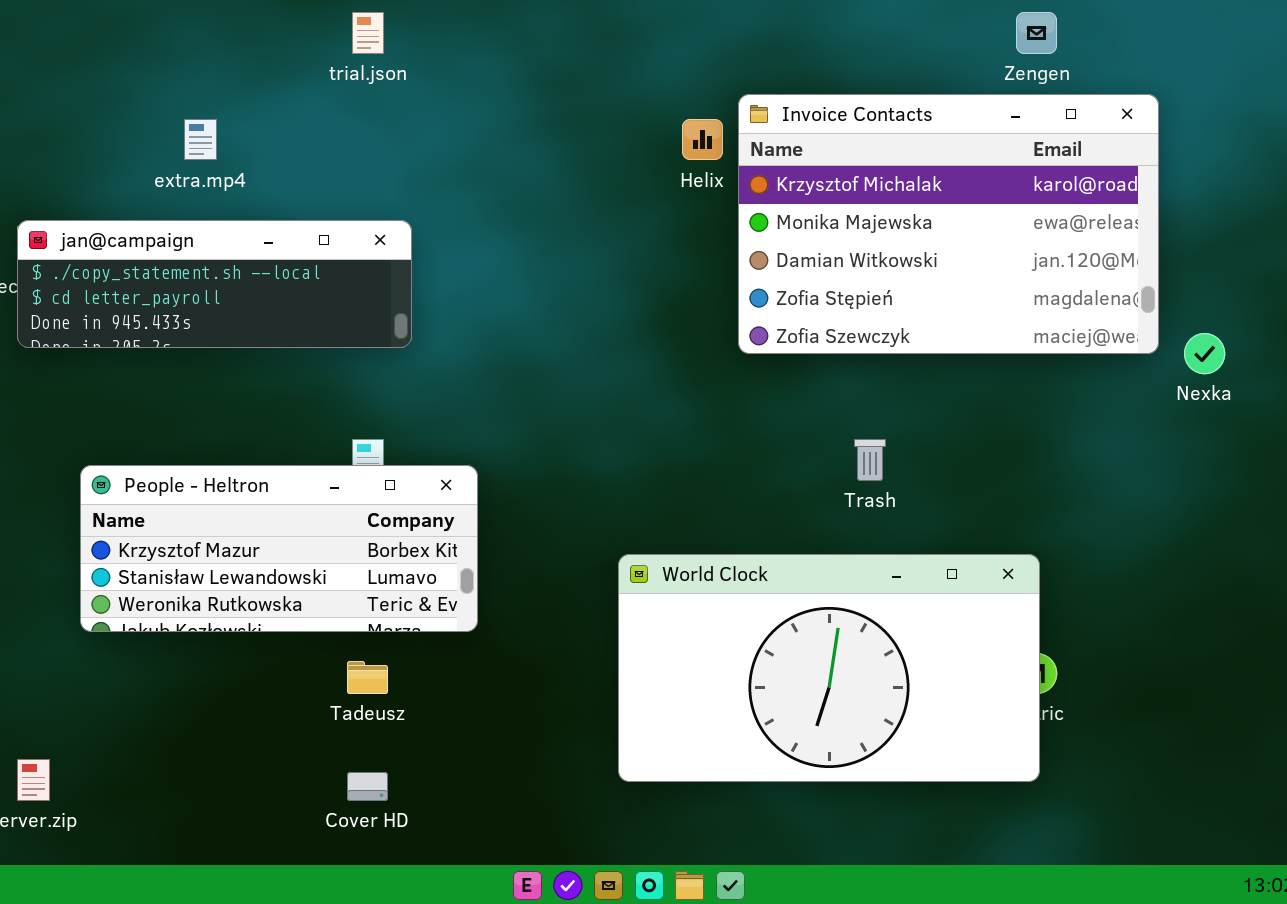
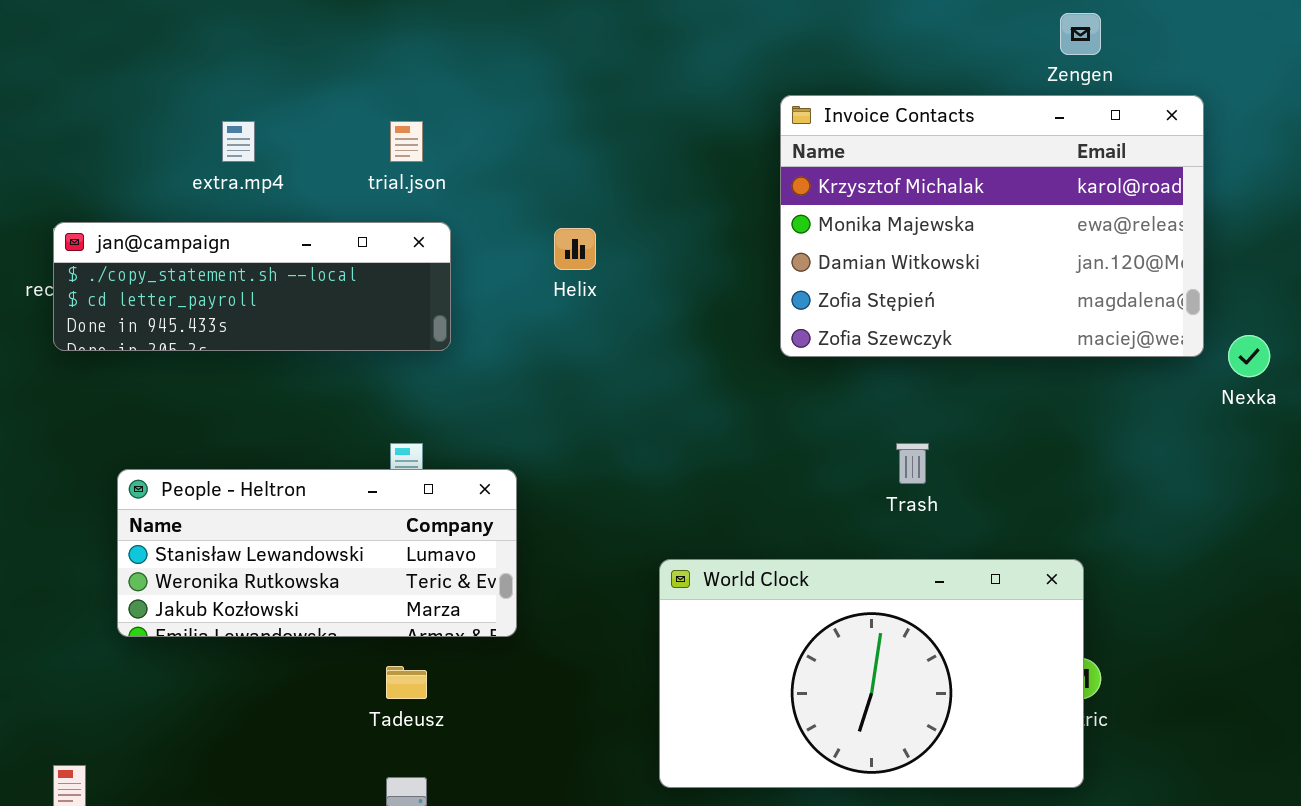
trial.json: [352,12,384,54] -> [390,121,423,162], moved
Helix: [682,119,723,160] -> [554,228,596,270], moved
People - Heltron: [80,465,478,632] -> [117,469,517,637], scrolled down 1 row

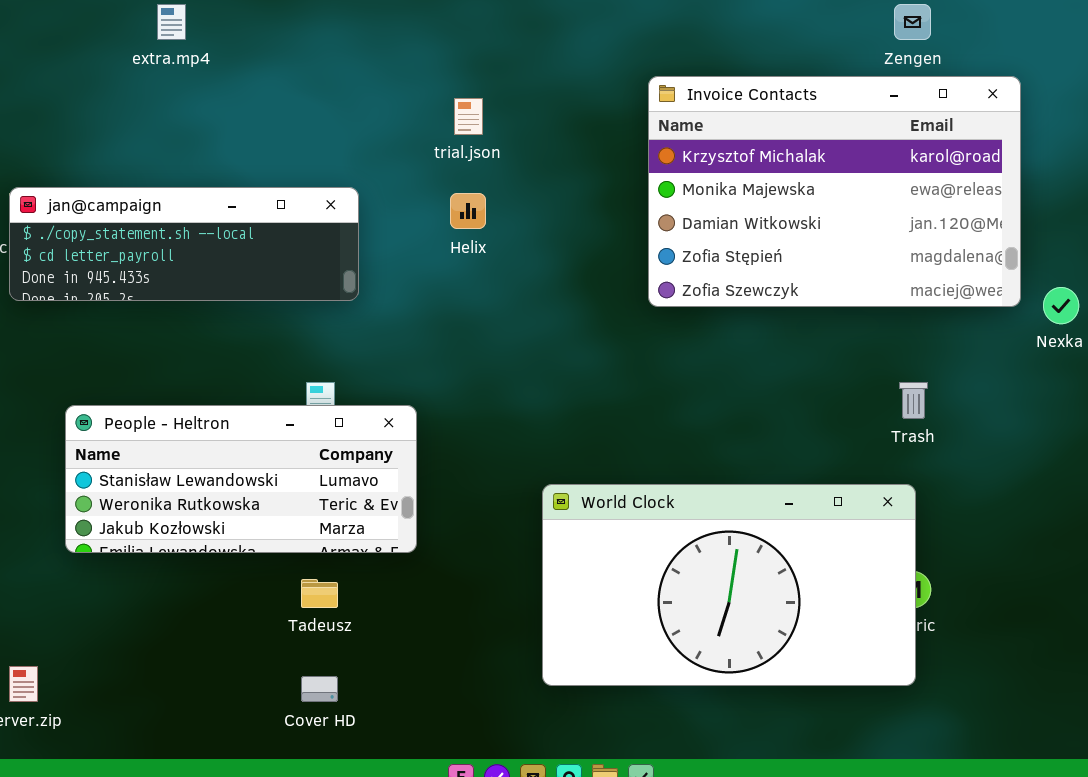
extra.mp4: [222,121,255,162] -> [157,4,186,40], moved
trial.json: [390,121,423,162] -> [454,98,483,135], moved
Trash: [896,443,929,484] -> [899,382,928,419], moved

